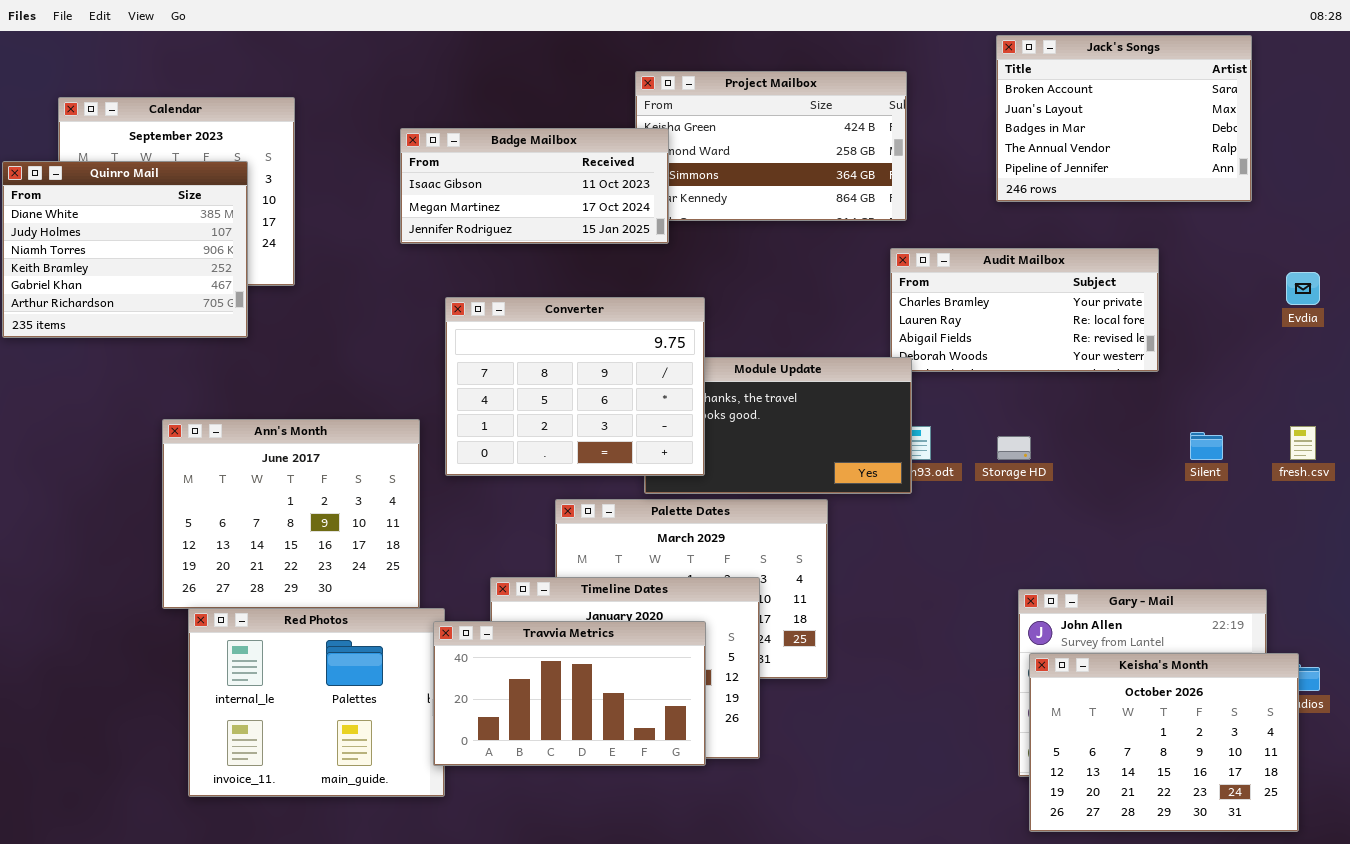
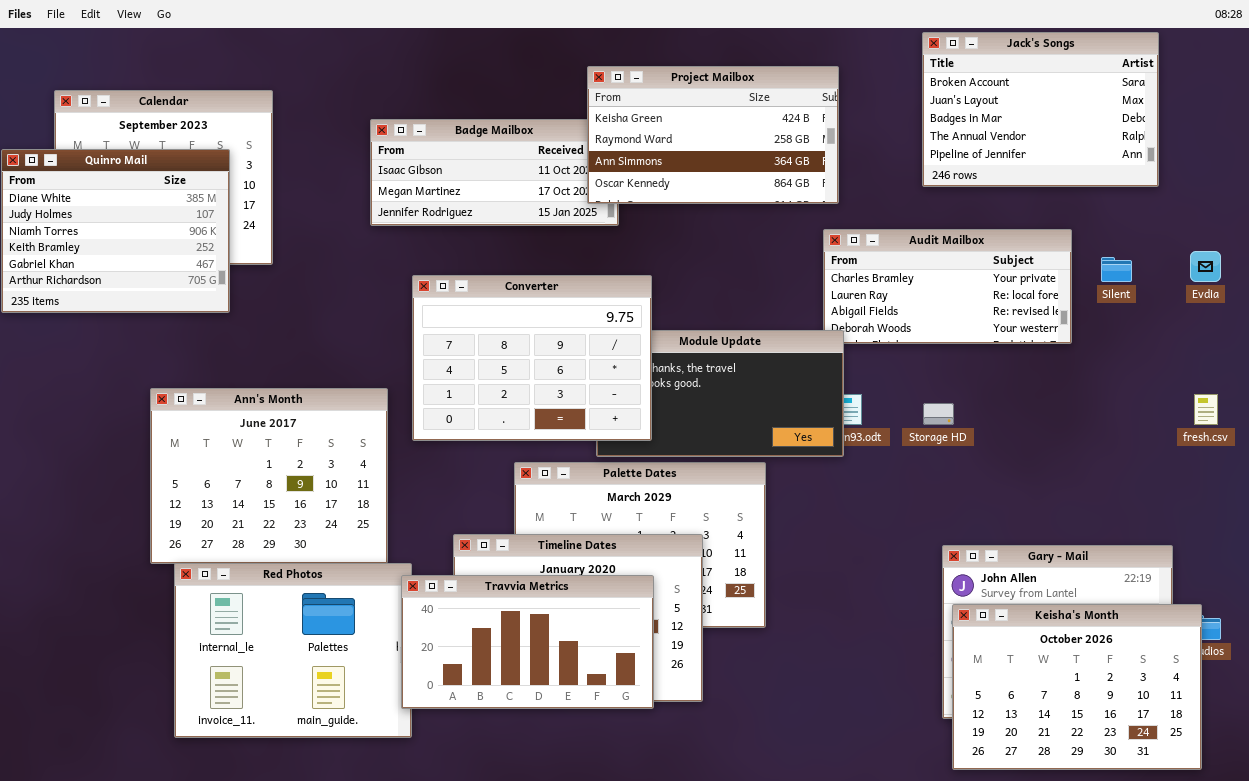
Project Mailbox: [635,71,907,221] -> [587,66,839,204], raised
Silent: [1190,432,1223,460] -> [1101,257,1132,282], moved

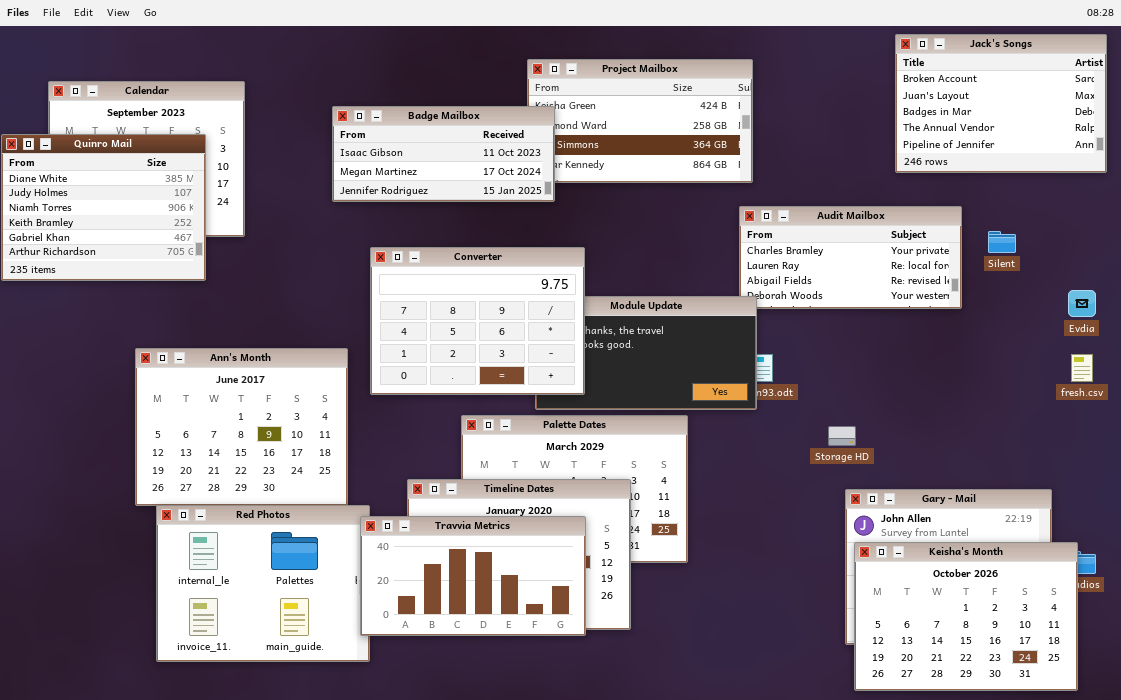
Jack's Songs: [922,32,1159,187] -> [895,34,1107,173], moved
Badge Mailbox: [370,119,619,226] -> [332,106,555,202], raised
Evdia: [1190,251,1221,282] -> [1068,290,1096,317], moved
Storage HD: [923,403,954,425] -> [828,426,856,446], moved

